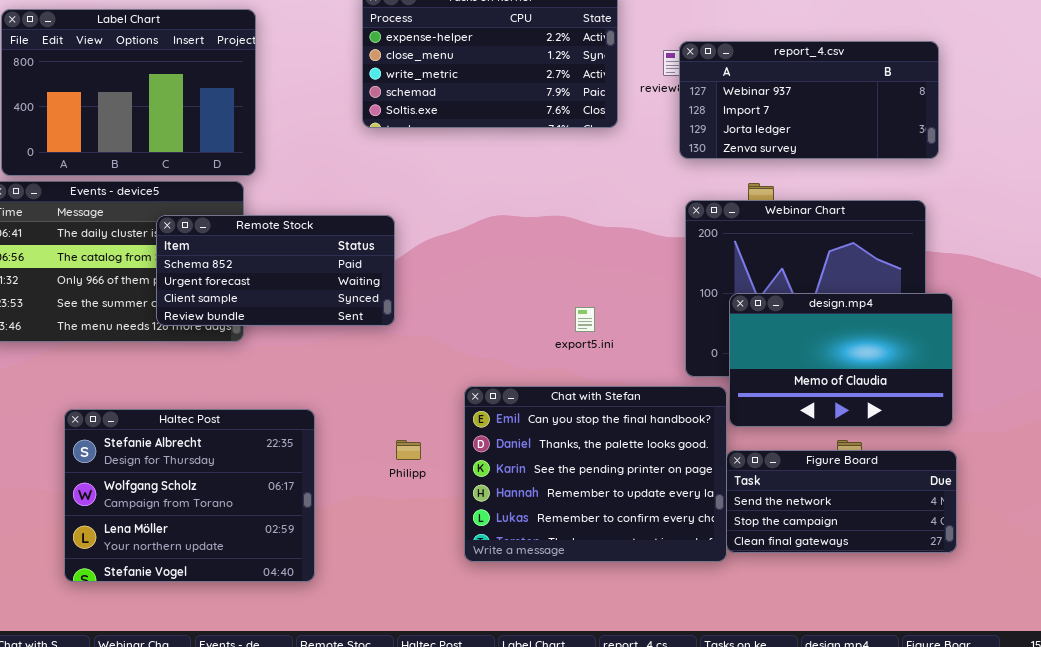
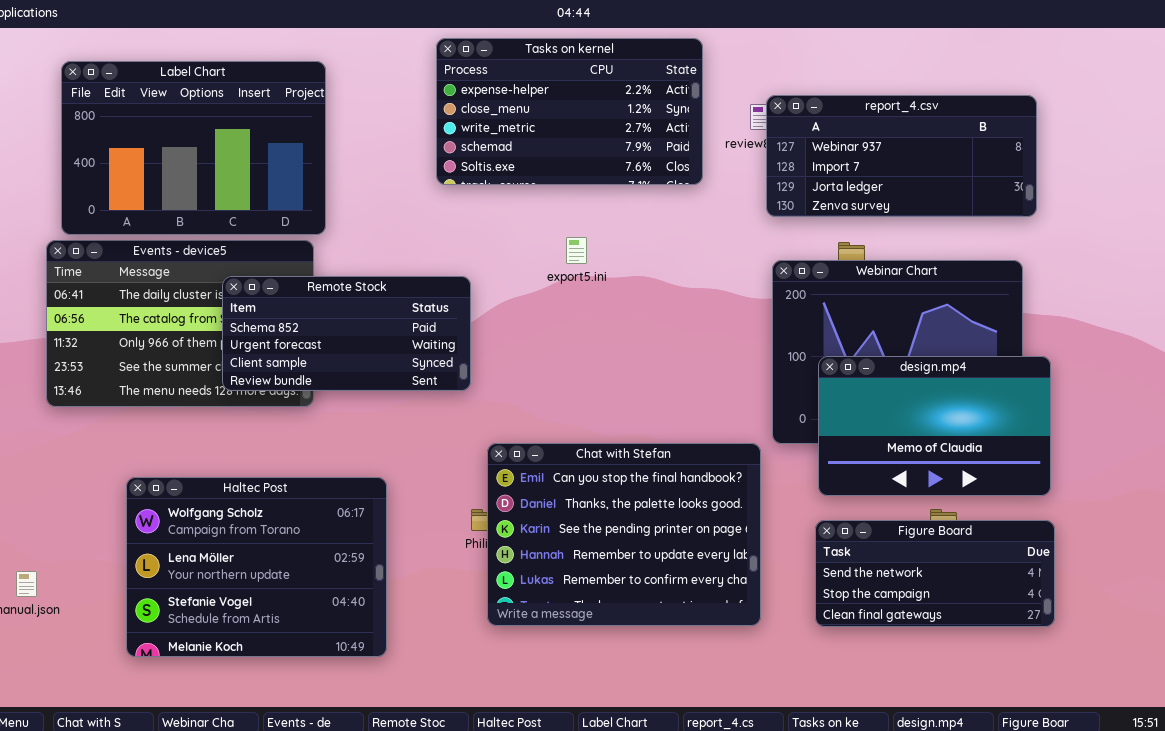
export5.ini: [575,307,595,332] -> [566,237,587,264], moved
Chat with Stefan: [464,386,727,562] -> [487,443,761,626], moved
Haltec Post: [64,409,315,582] -> [126,477,387,657], scrolled down 1 row

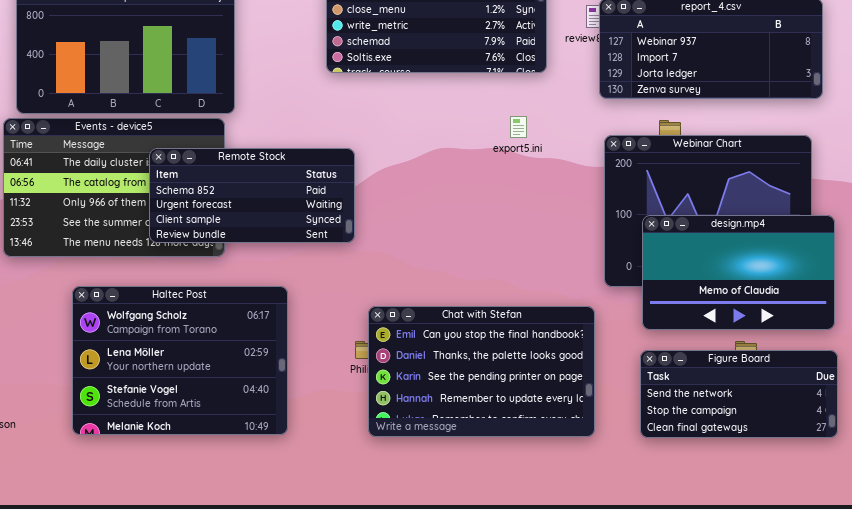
export5.ini: [566,237,587,264] -> [510,116,527,138], moved
Chat with Stefan: [487,443,761,626] -> [368,306,595,437], resized
Haltec Post: [126,477,387,657] -> [72,286,288,435], moved

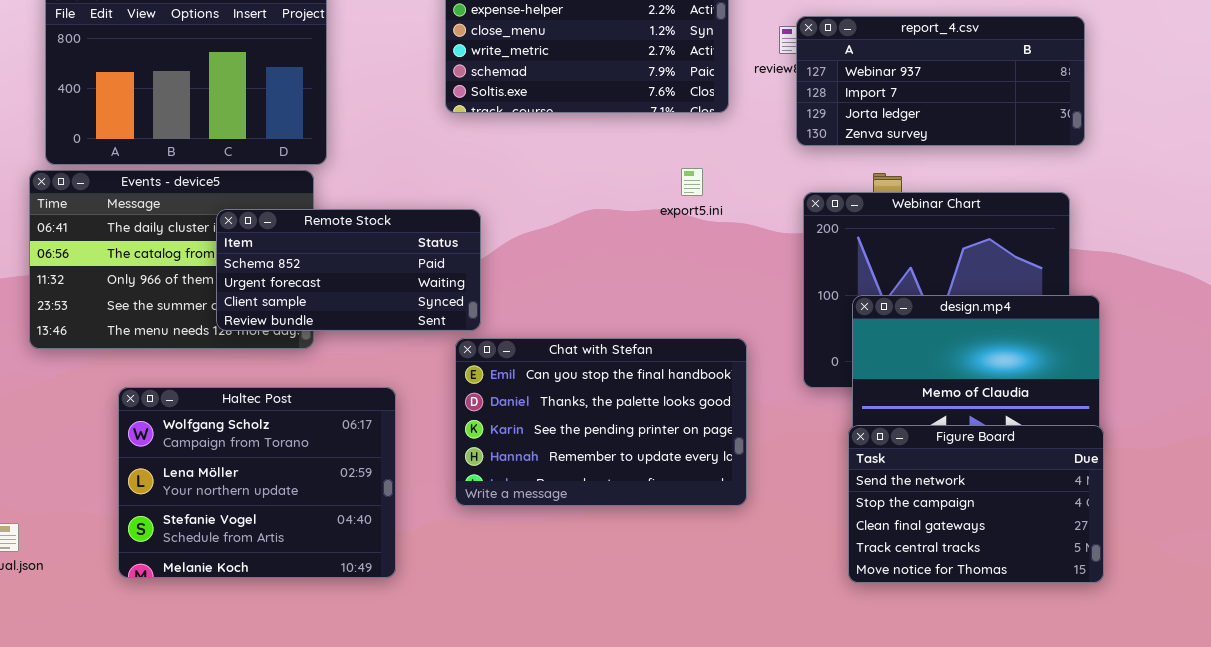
Chat with Stefan: [368,306,595,437] -> [455,338,747,506], moved
Figure Board: [640,350,838,438] -> [848,425,1104,583], resized

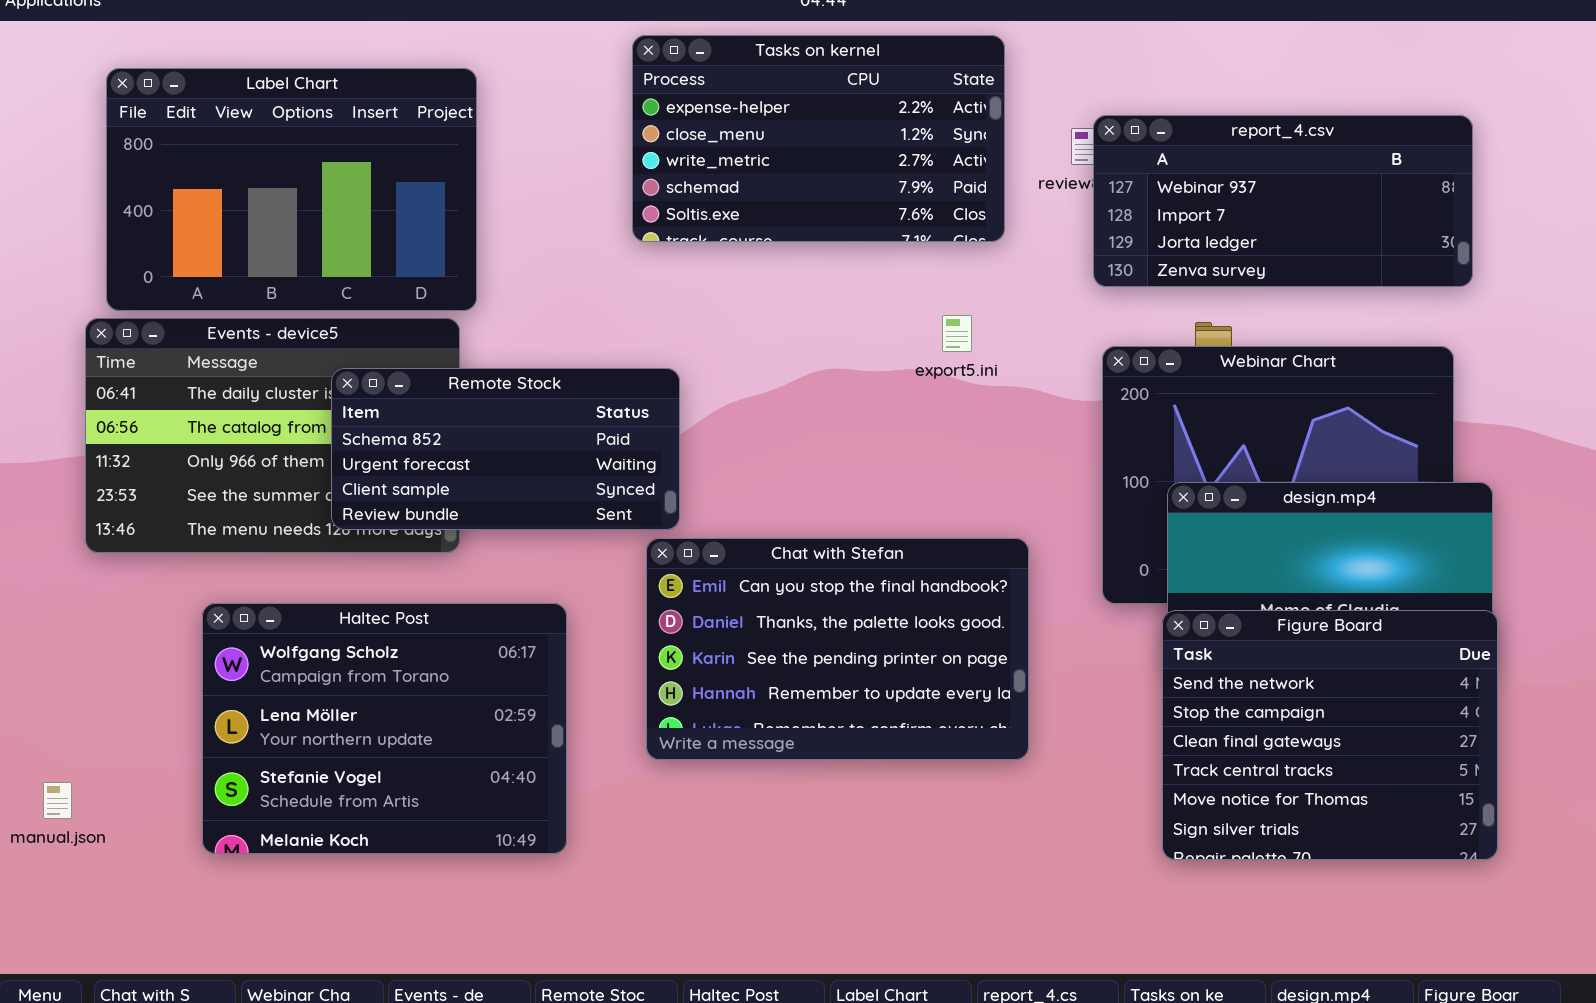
Figure Board: [848,425,1104,583] -> [1162,610,1498,860], resized

